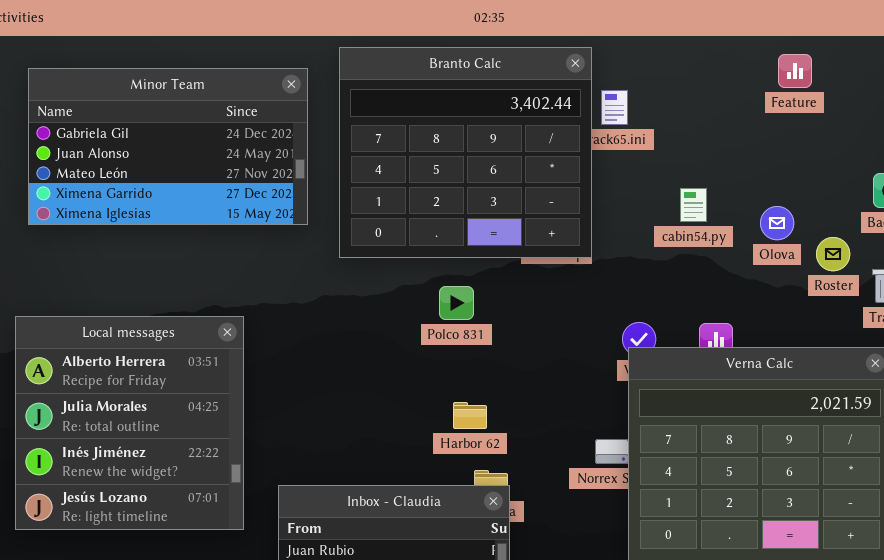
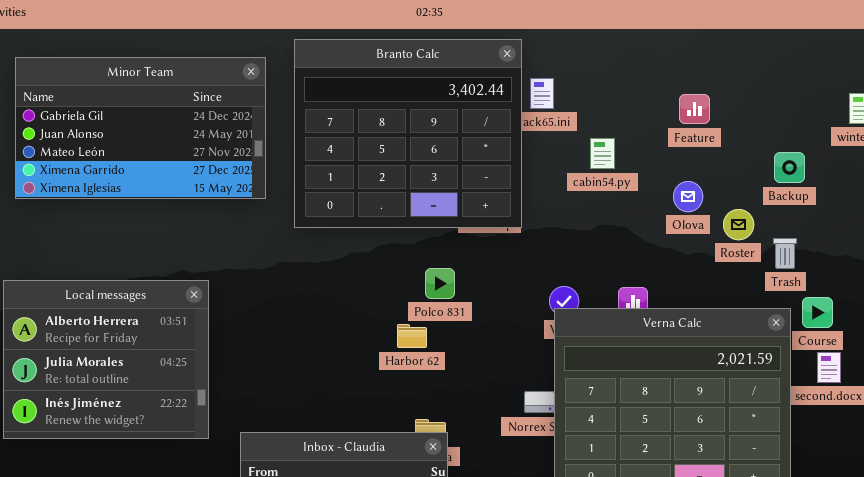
Feature: [778,54,812,88] -> [679,94,710,124], moved
cabin54.py: [680,188,707,222] -> [590,138,615,169], moved
Polco 831: [439,286,474,320] -> [425,268,455,299], moved
Local messages: [15,316,244,530] -> [3,280,209,439], resized
Harbor 62: [453,402,487,429] -> [397,324,427,348], moved

